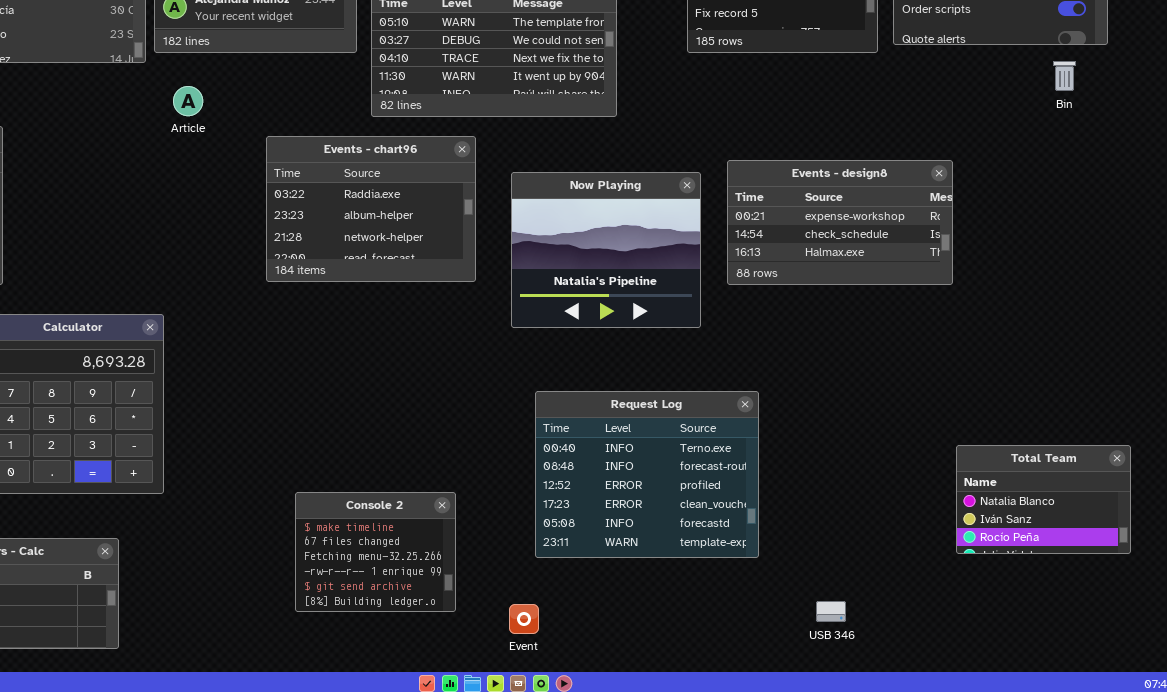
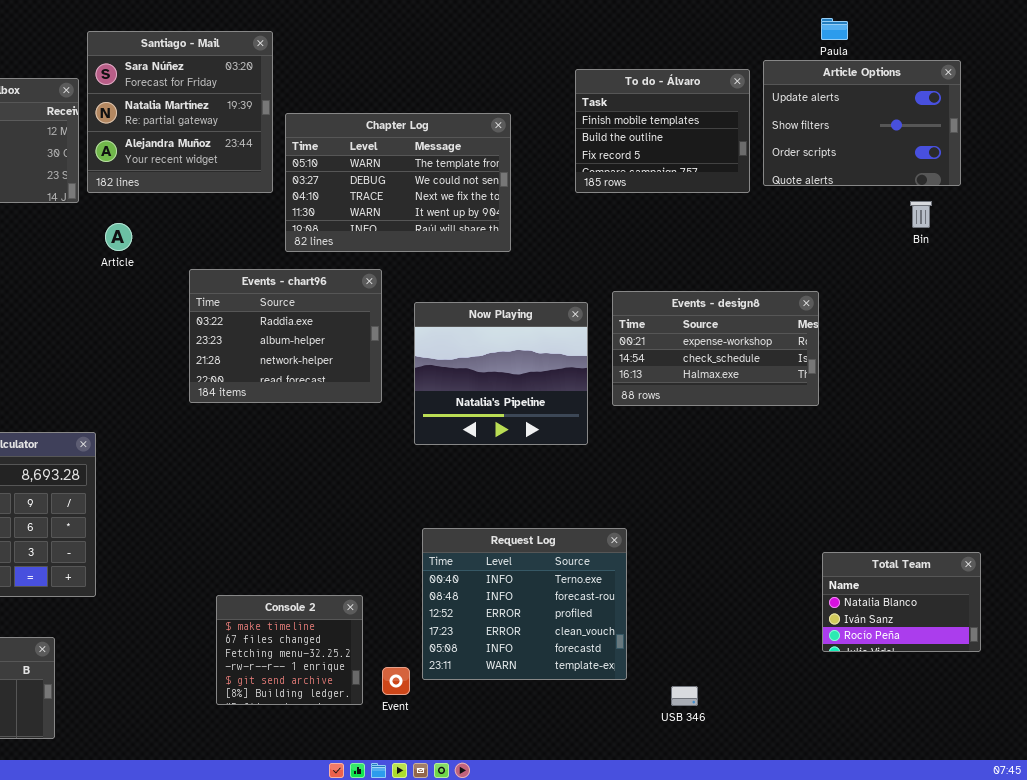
Request Log: [535,391,759,558] -> [422,528,627,680], moved
USB 346: [816,601,846,622] -> [671,686,698,706], moved
Event: [509,604,539,634] -> [382,667,410,695], moved

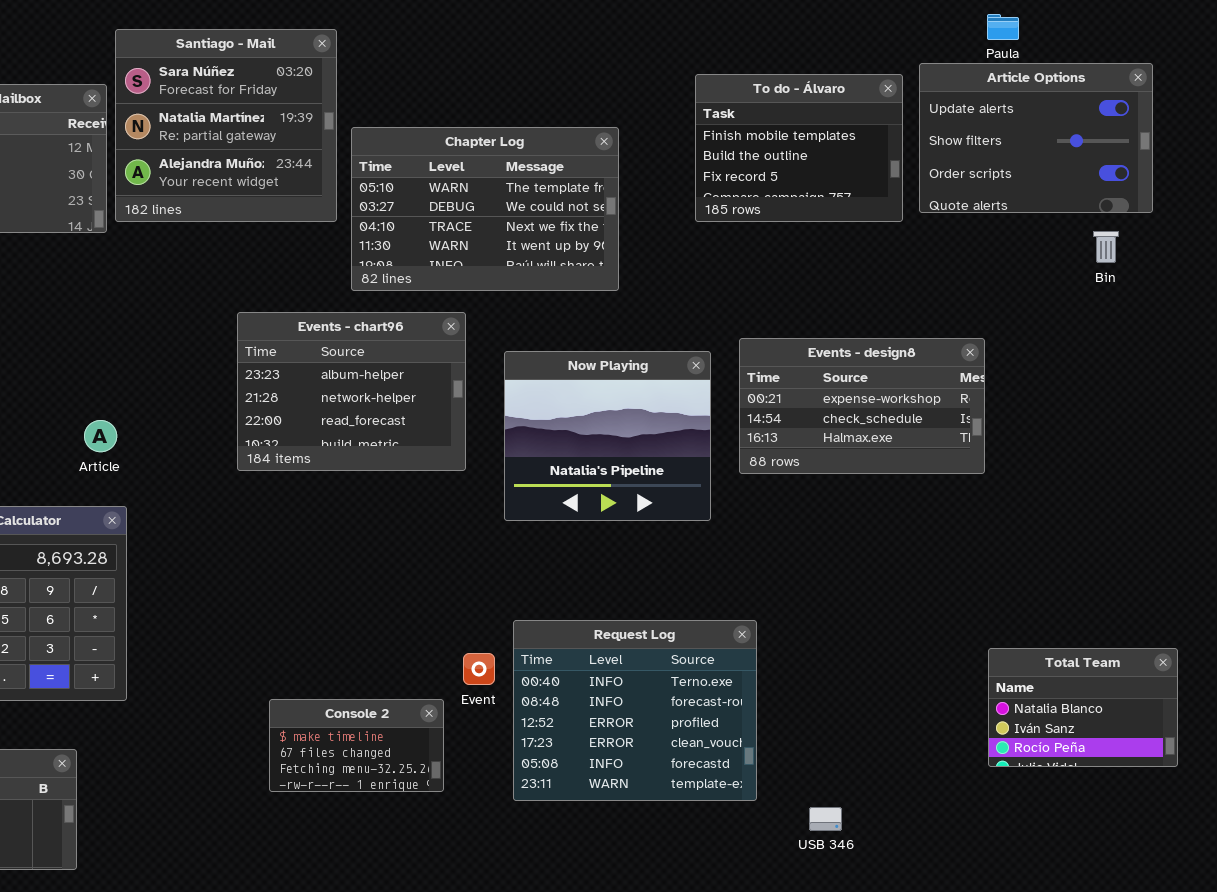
Article: [105,223,132,251] -> [84,420,117,452], moved
Events - chart96: [189,269,382,403] -> [237,312,466,471], scrolled down 1 row
Console 2: [216,595,363,705] -> [269,699,444,792], resized
Event: [382,667,410,695] -> [463,653,495,685], moved

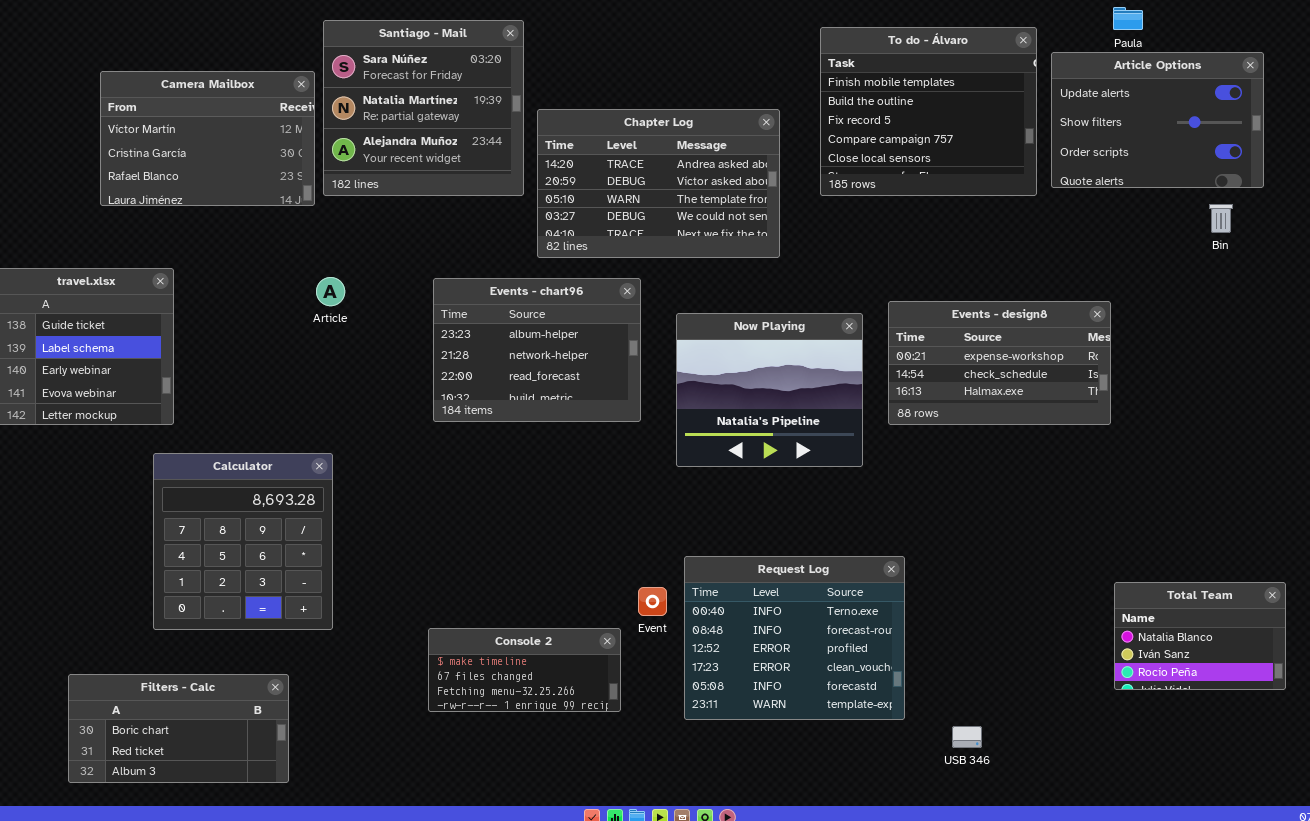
To do - Álvaro: [695,74,903,222] -> [820,27,1037,196], resized
Chapter Log: [351,127,619,291] -> [537,109,780,258], scrolled up 2 rows
Article: [84,420,117,452] -> [316,277,345,306], moved
Console 2: [269,699,444,792] -> [428,628,621,712], resized

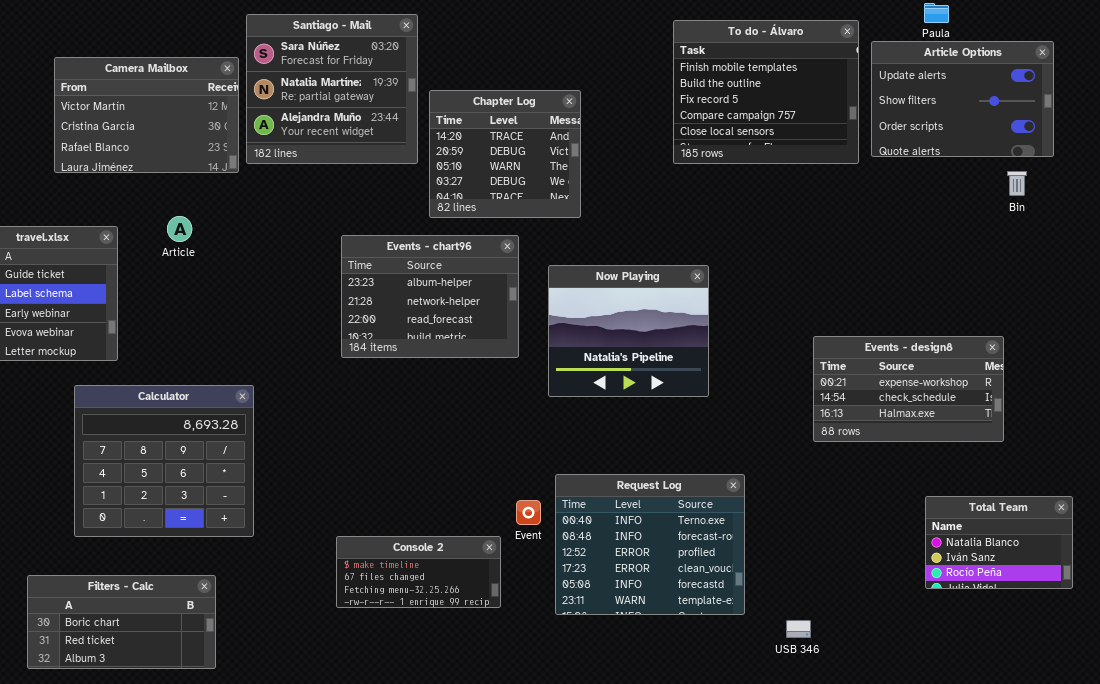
Chapter Log: [537,109,780,258] -> [429,90,581,218], resized
Article: [316,277,345,306] -> [167,216,192,242], moved
Events - design8: [888,301,1111,425] -> [813,336,1004,442], moved
Calculator: [153,453,333,630] -> [74,385,254,537], resized

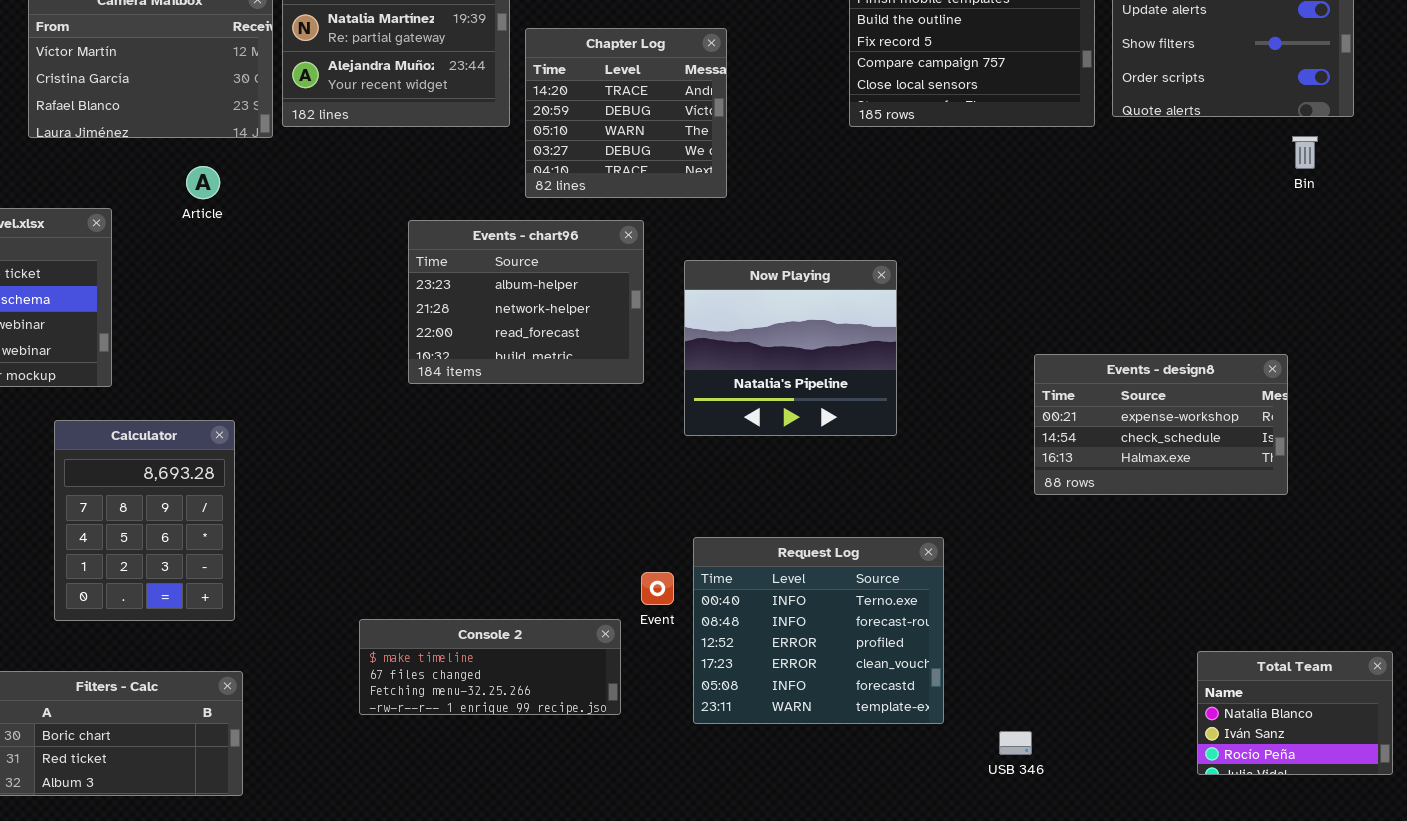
Article: [167,216,192,242] -> [186,166,220,199], moved
Calculator: [74,385,254,537] -> [54,420,235,621], resized
Total Team: [925,496,1073,589] -> [1197,651,1393,775], moved
Console 2: [336,536,501,608] -> [359,619,621,715], resized

